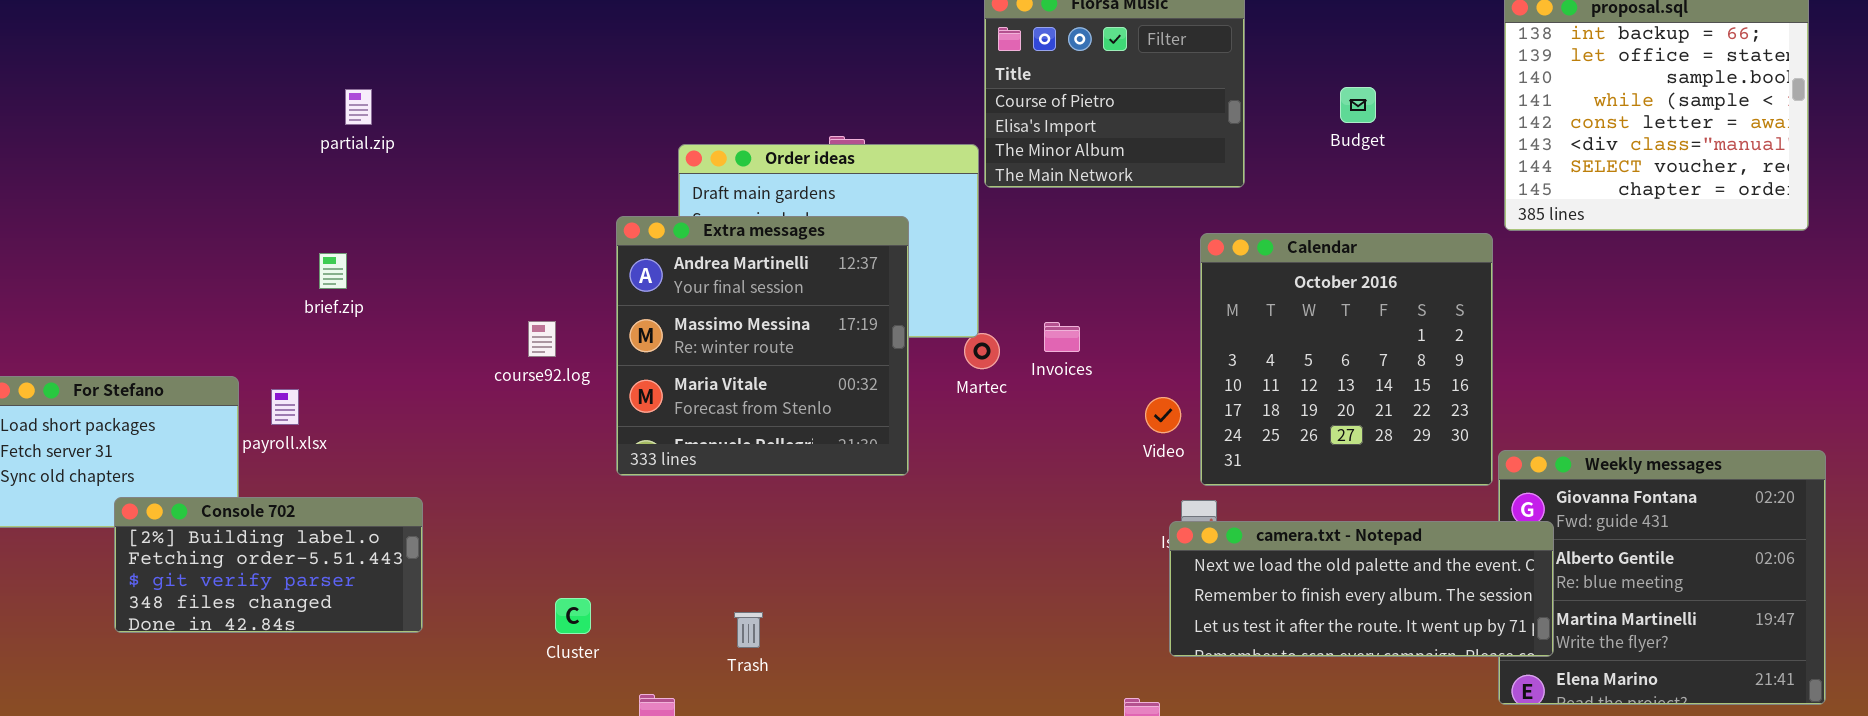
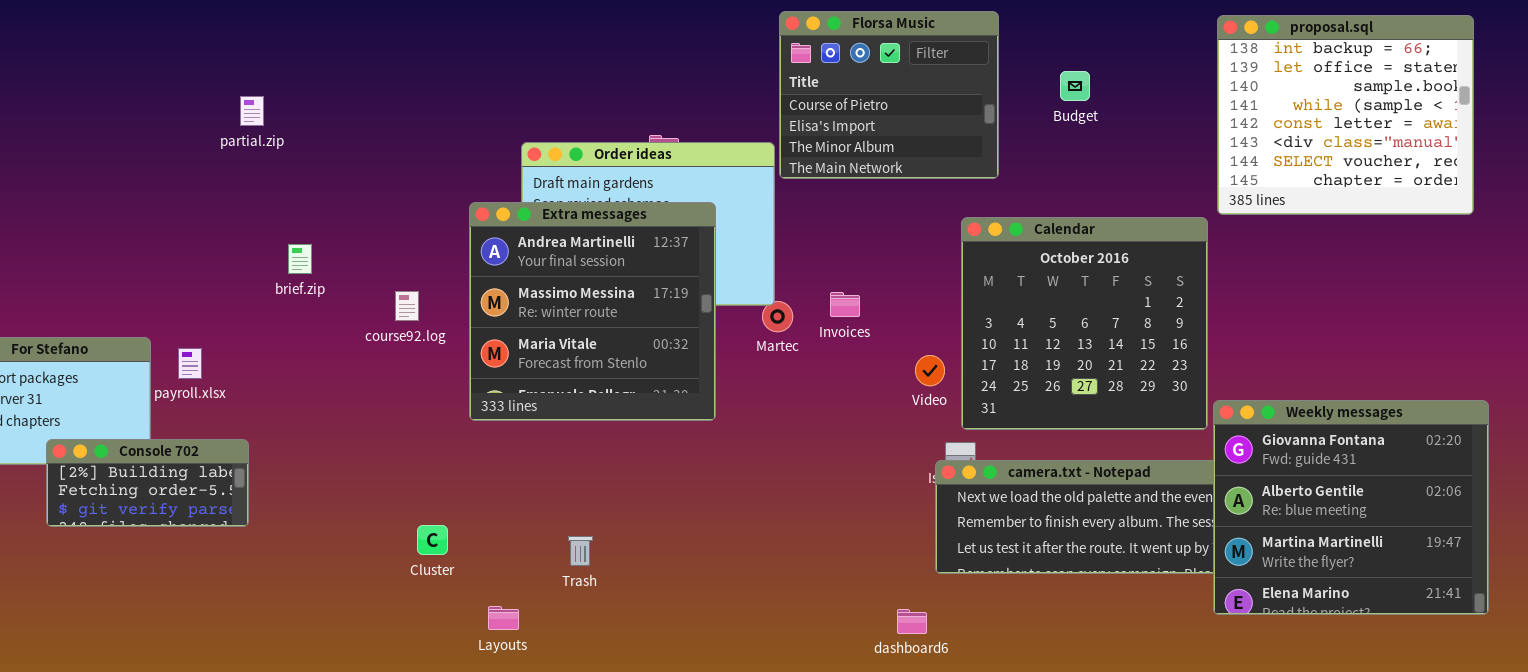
Budget: [1340,87,1376,123] -> [1060,71,1090,101], moved
brief.zip: [319,253,347,289] -> [288,244,312,274], moved
Weekly messages: [1498,450,1826,705] -> [1213,400,1489,615], raised
Console 702: [114,497,423,633] -> [46,439,249,527], resized

